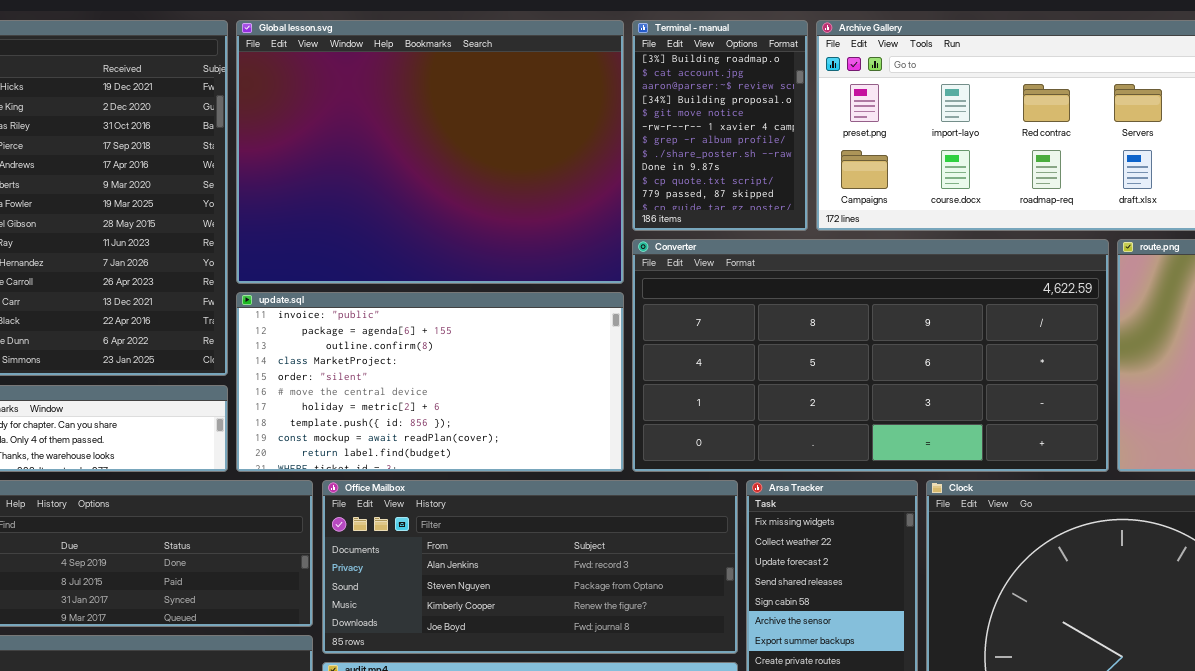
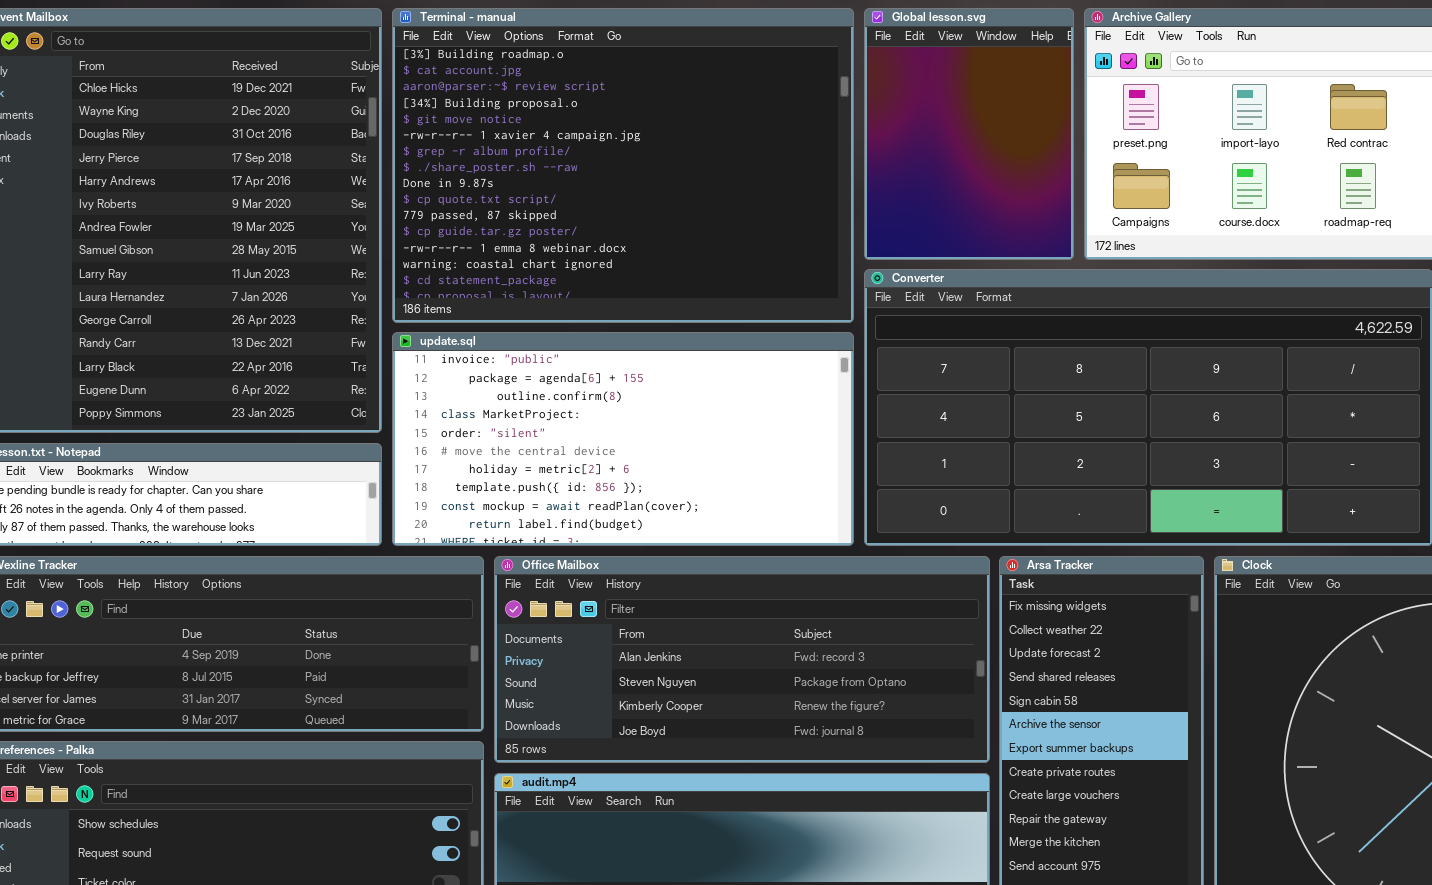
Global lesson.svg: [236,20,624,284] -> [864,8,1074,260], moved, resized
Terminal - manual: [632,20,808,231] -> [392,8,854,323], moved, resized

